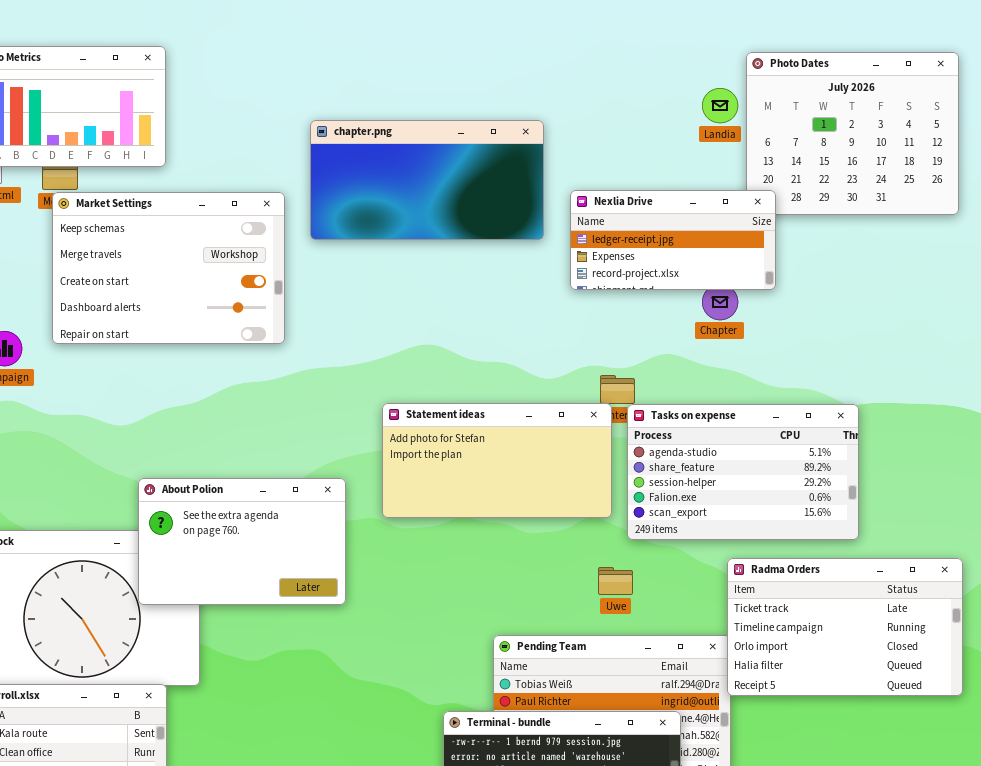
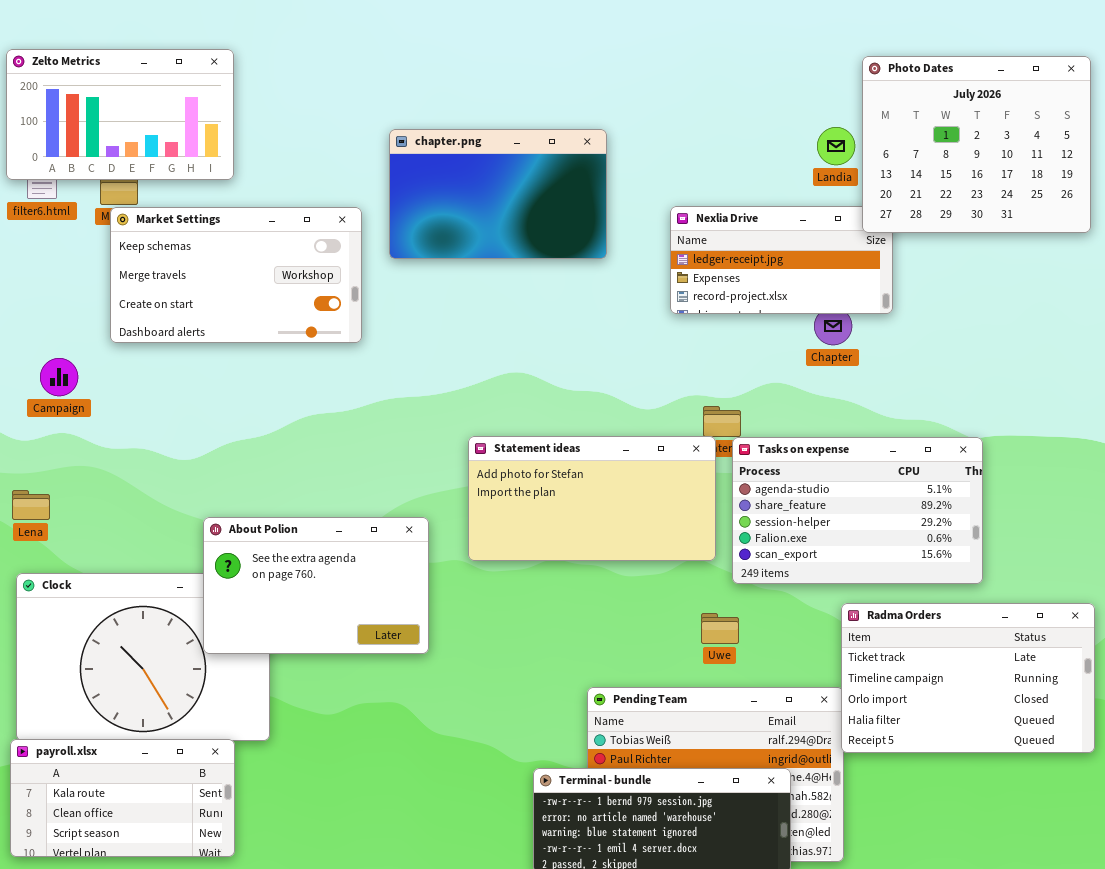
Photo Dates: [746,52,959,215] -> [862,56,1091,233], raised
Landia: [702,88,738,123] -> [817,127,855,165], moved
chapter.png: [310,120,544,240] -> [389,129,607,259], resized
Market Settings: [52,192,285,344] -> [110,207,362,343], resized

